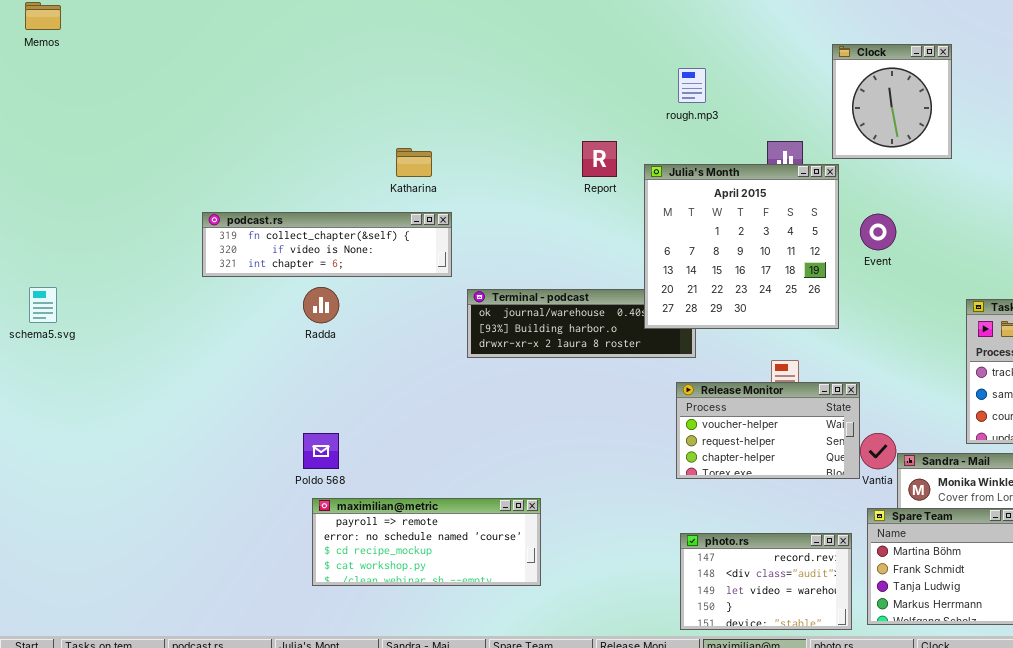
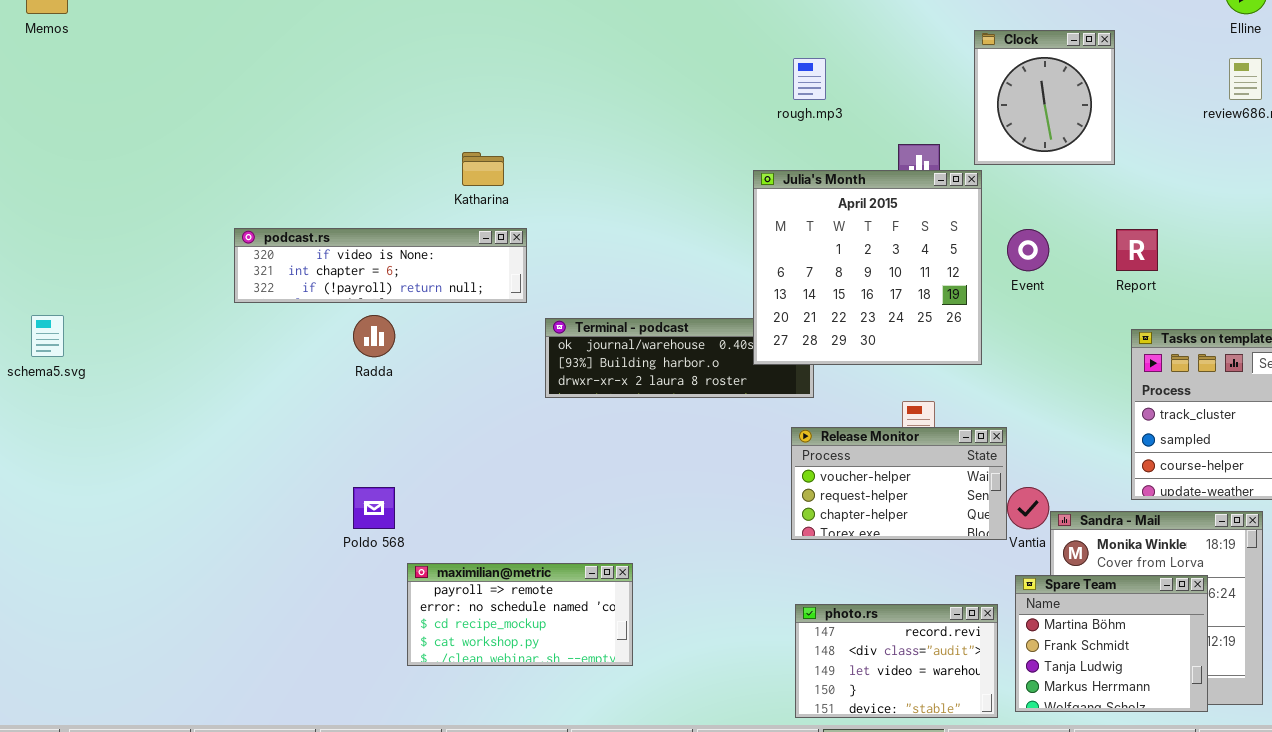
Report: [582,141,617,177] -> [1116,229,1158,271], moved
podcast.rs: [202,212,452,277] -> [234,228,527,303], scrolled down 1 row
maximilian@metric: [312,498,541,586] -> [407,563,633,666], resized

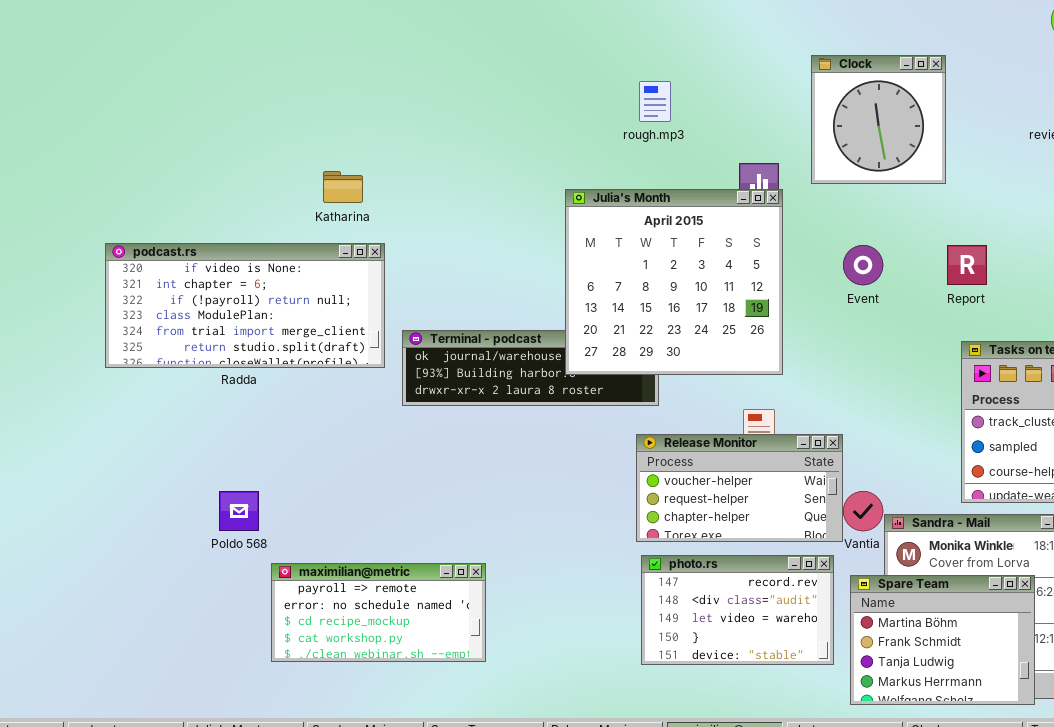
Julia's Month: [753,170,982,365] -> [565,189,783,375], moved
podcast.rs: [234,228,527,303] -> [105,243,385,368], resized
photo.rs: [795,604,998,718] -> [641,555,834,665], moved

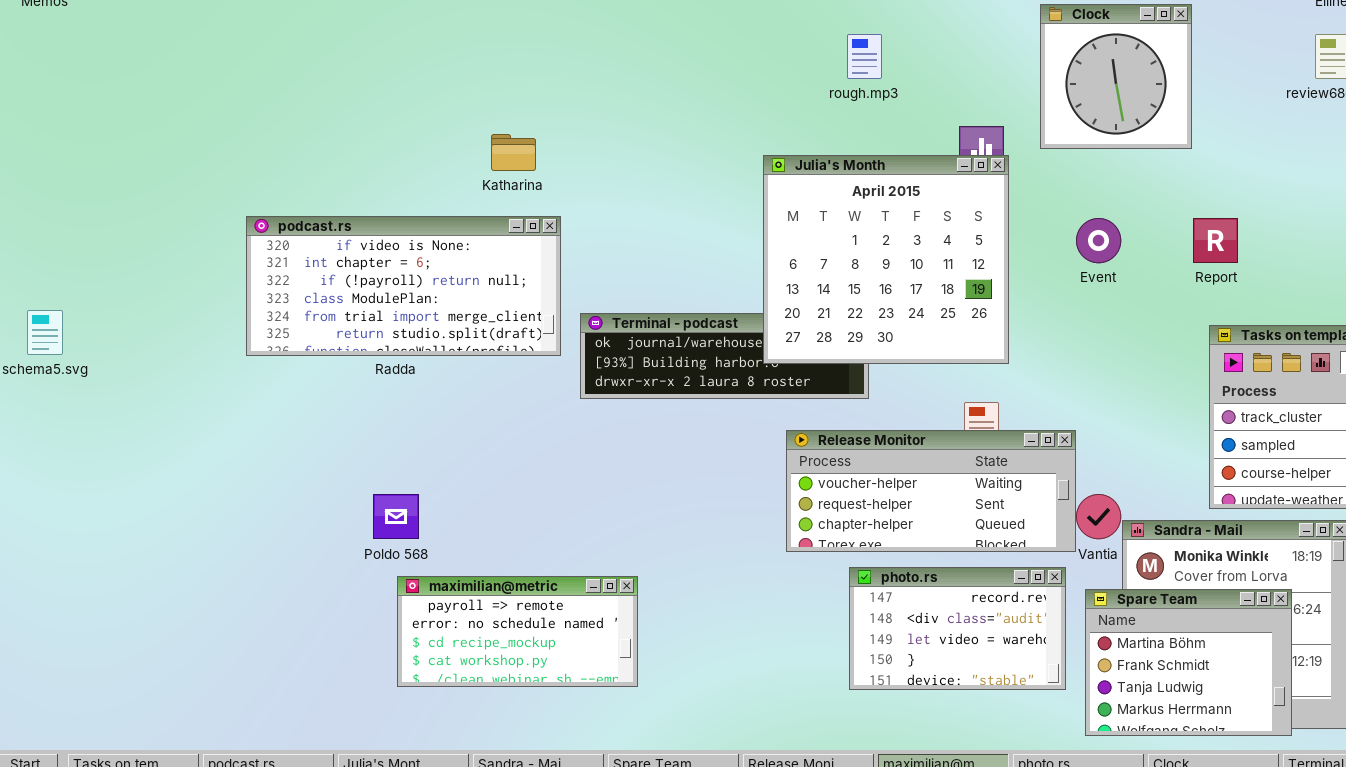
Release Monitor: [636,434,843,542] -> [786,430,1076,552], resized
maximilian@metric: [271,563,486,662] -> [397,576,638,687], moved

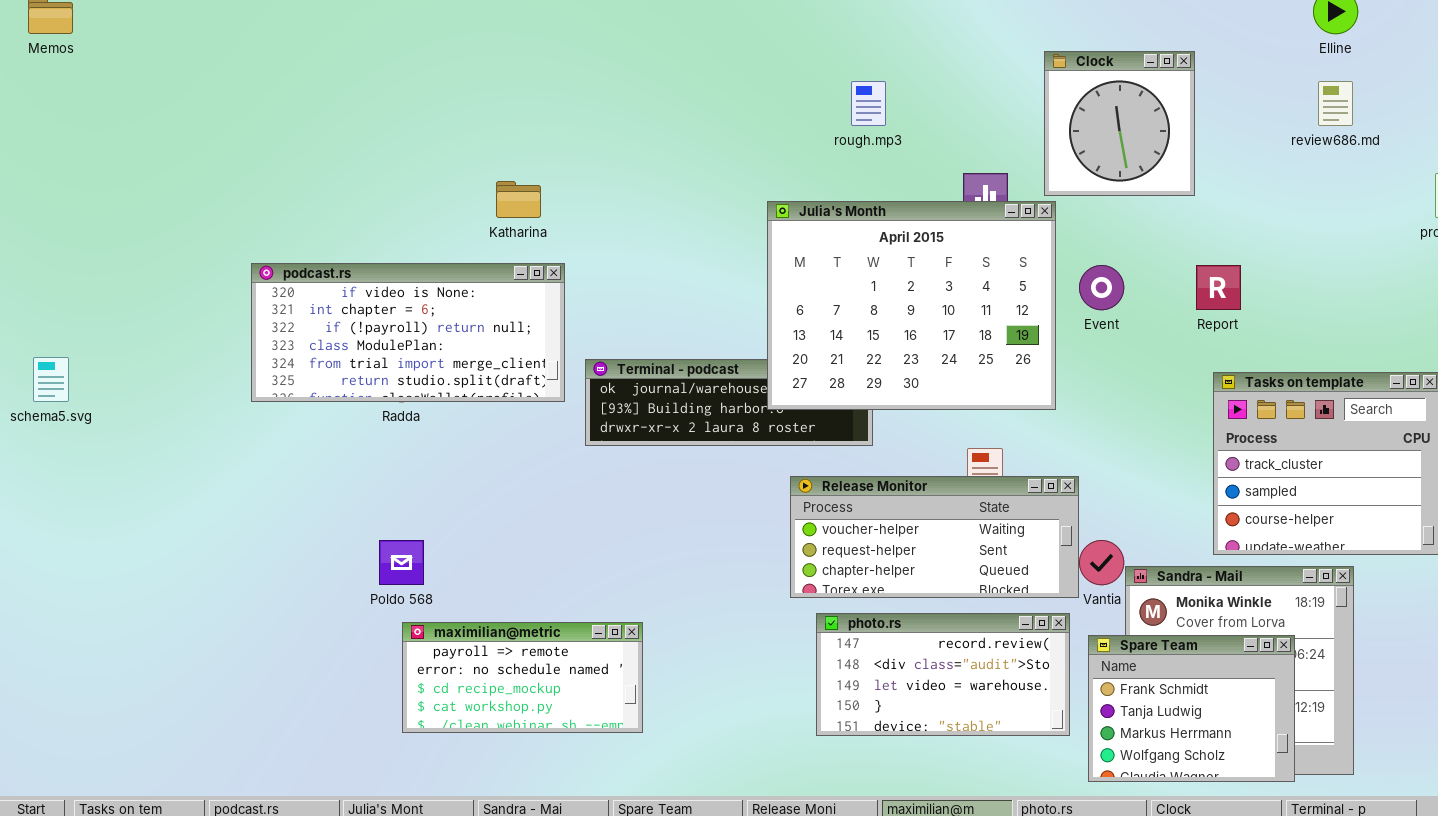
Julia's Month: [763,155,1009,364] -> [767,201,1056,410], resized
photo.rs: [849,567,1066,690] -> [816,613,1070,736], resized
Spare Team: [1085,589,1292,736] -> [1088,635,1295,782], scrolled down 1 row

